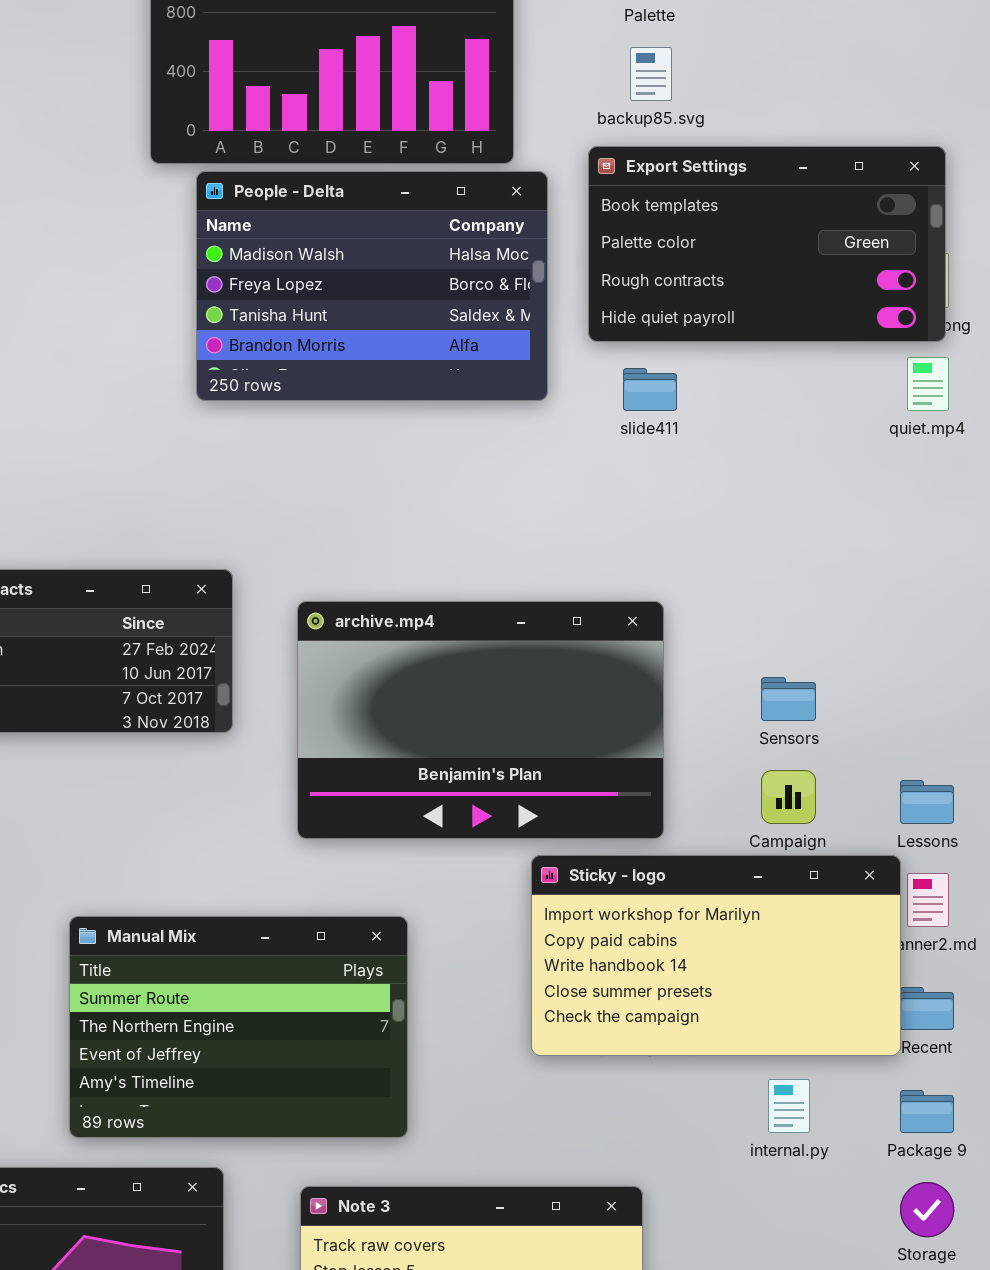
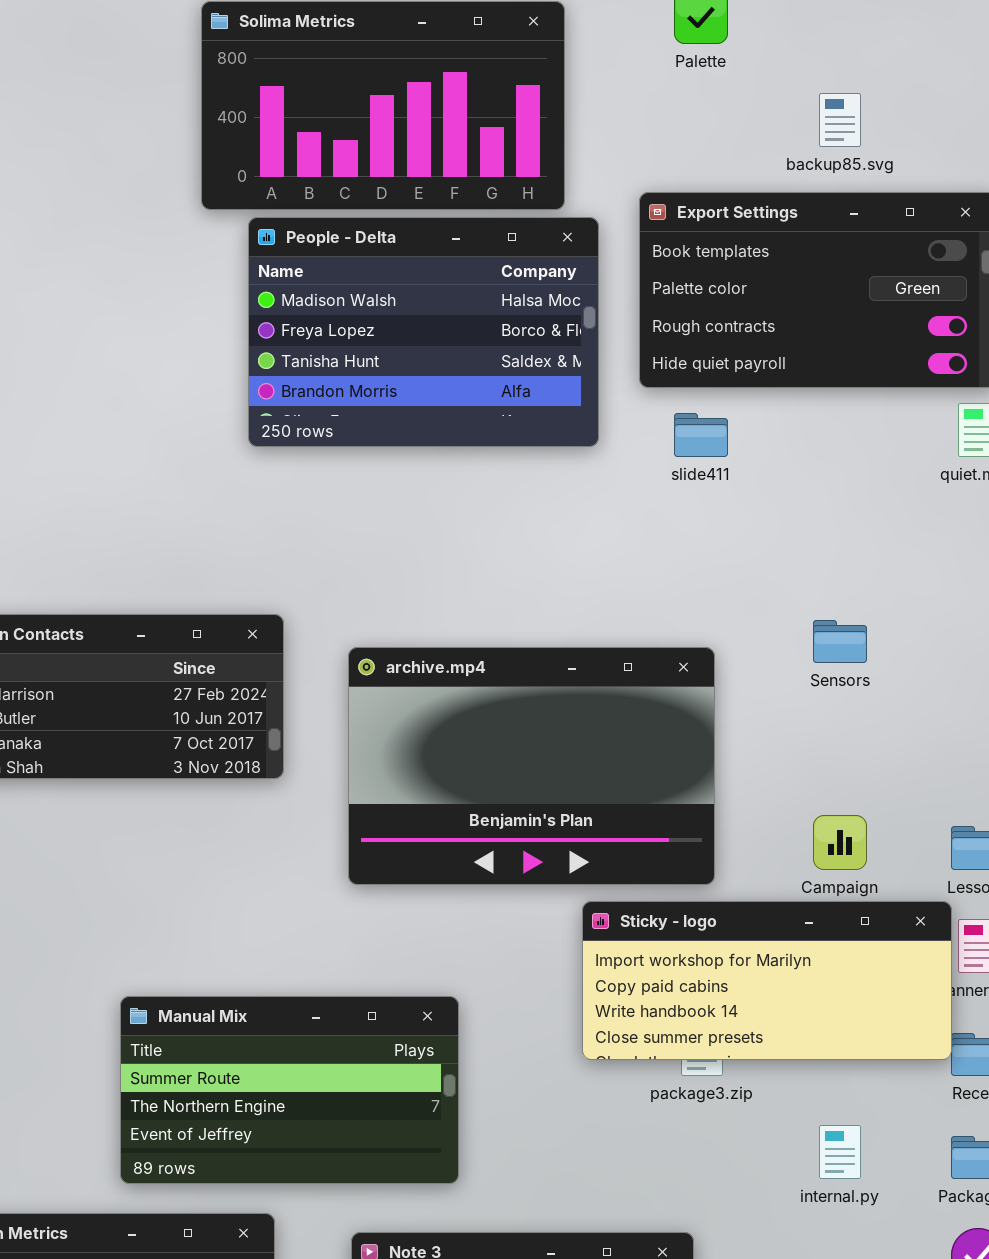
backup85.svg: [630,47,672,101] -> [819,93,861,147], moved
Sensors: [761,677,816,721] -> [813,620,867,663], moved
Sticky - logo: [531,855,901,1056] -> [582,901,952,1060], resized
Manual Mix: [69,916,408,1138] -> [120,996,459,1184], resized

